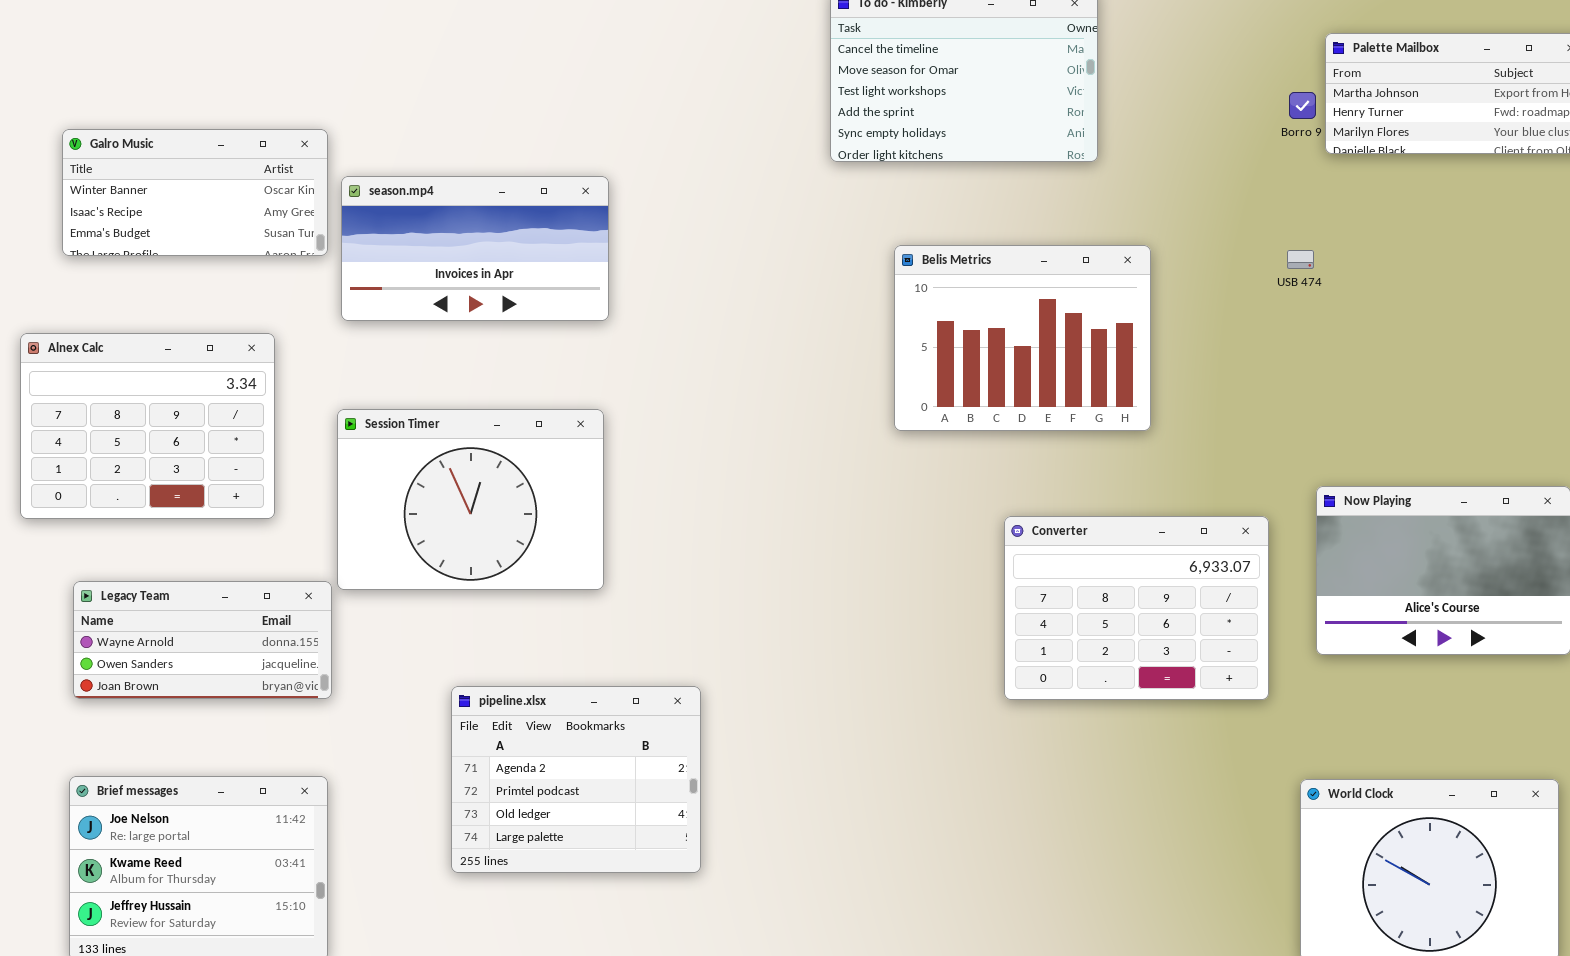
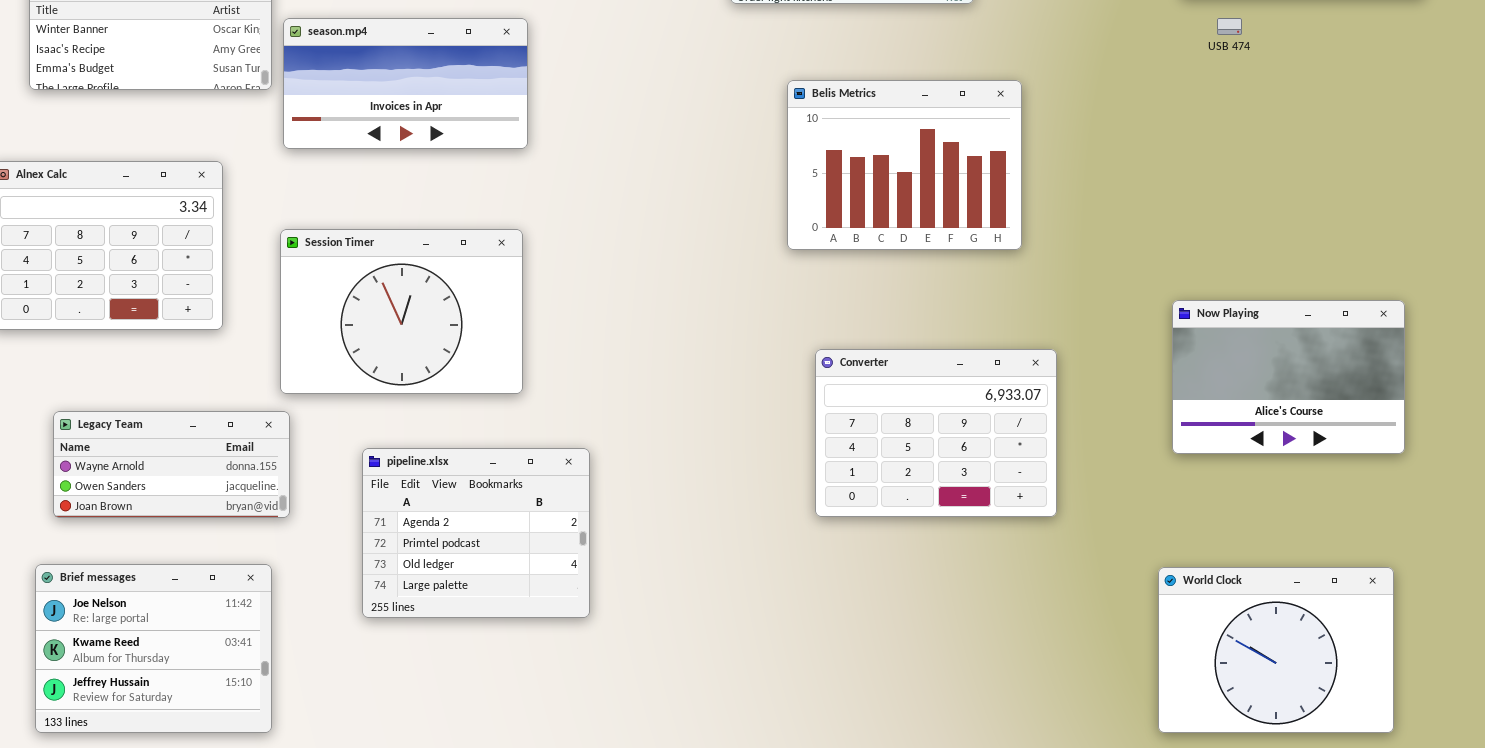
USB 474: [1287,250,1314,269] -> [1217,18,1242,35], moved
Converter: [1004,516,1269,700] -> [815,349,1057,517], moved
Legacy Team: [73,581,332,699] -> [53,411,290,518], moved
pipeline.xlsx: [451,686,701,873] -> [362,448,590,618], moved

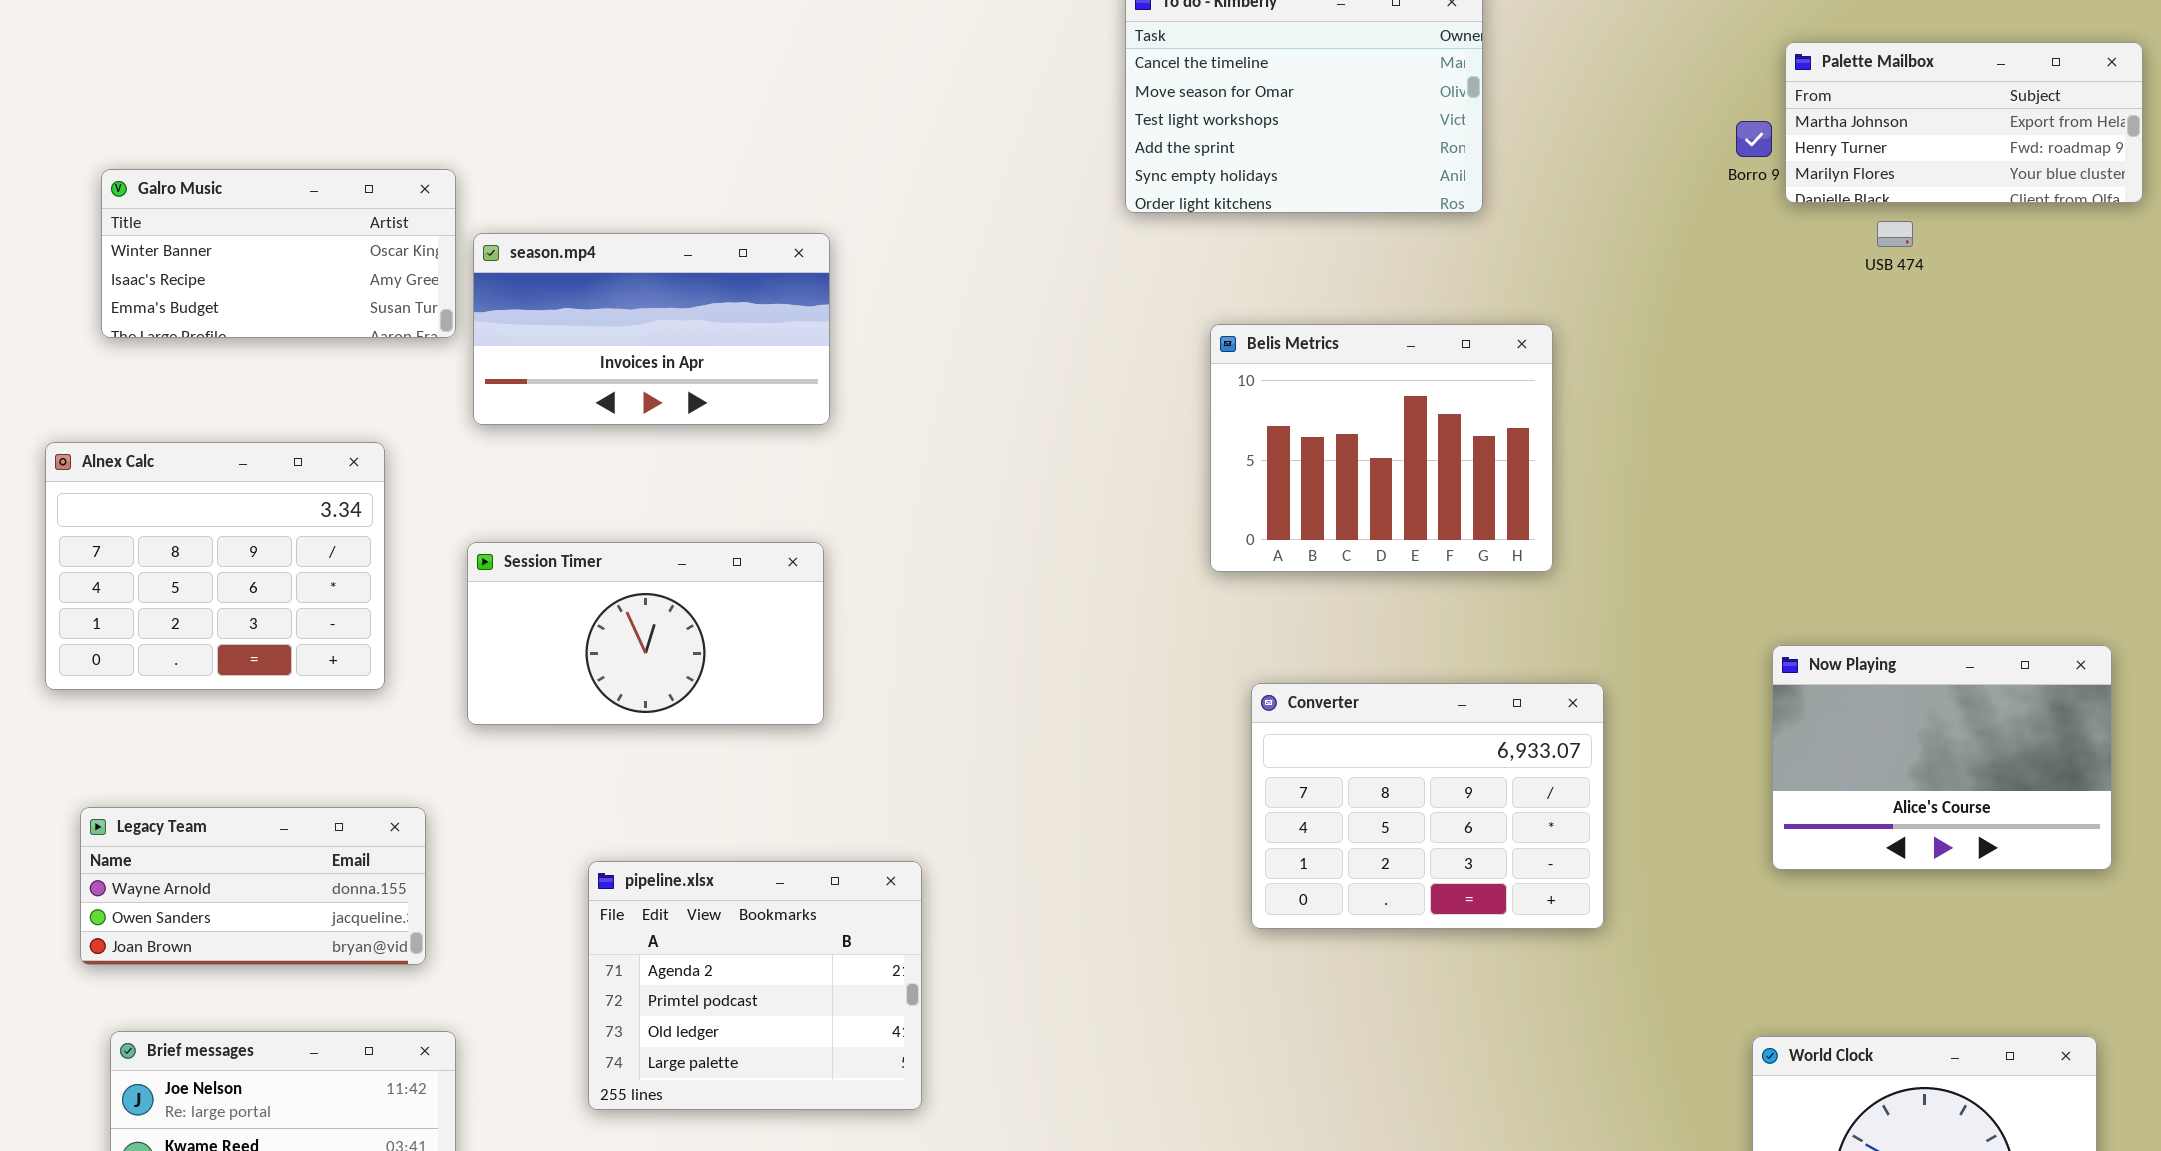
USB 474: [1217,18,1242,35] -> [1877,221,1913,247], moved
Session Timer: [280,229,523,394] -> [467,542,824,725], resized
Converter: [815,349,1057,517] -> [1251,683,1604,929], moved
Legacy Team: [53,411,290,518] -> [80,807,426,965], moved

